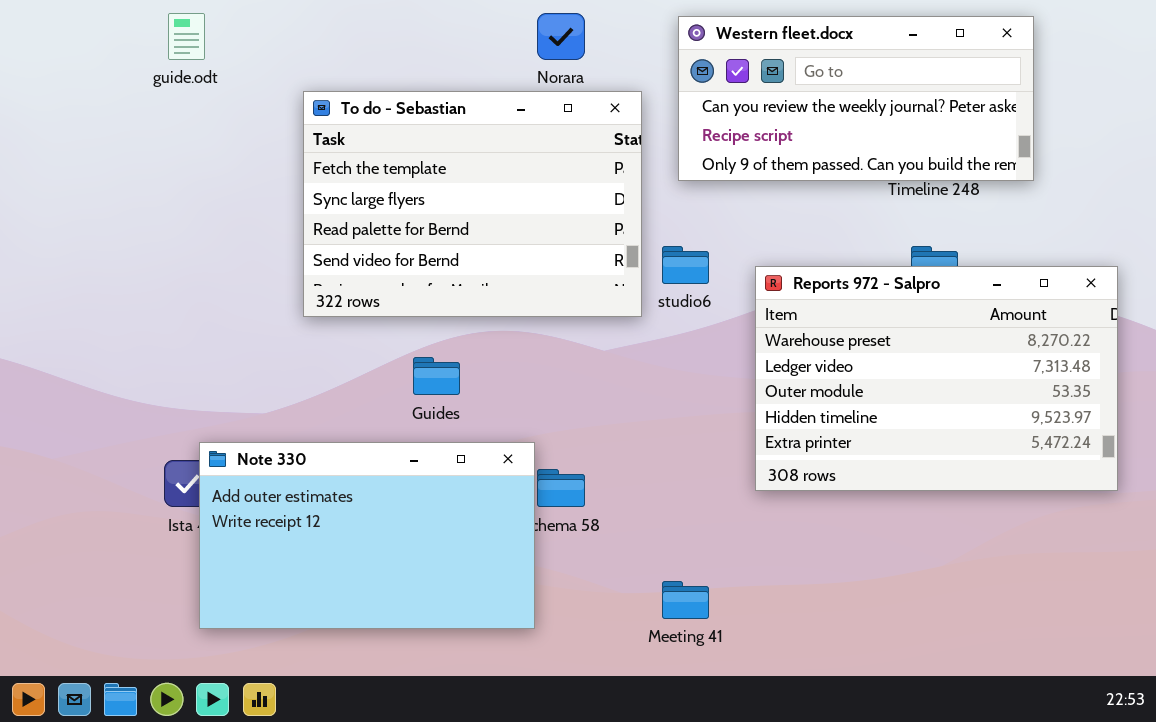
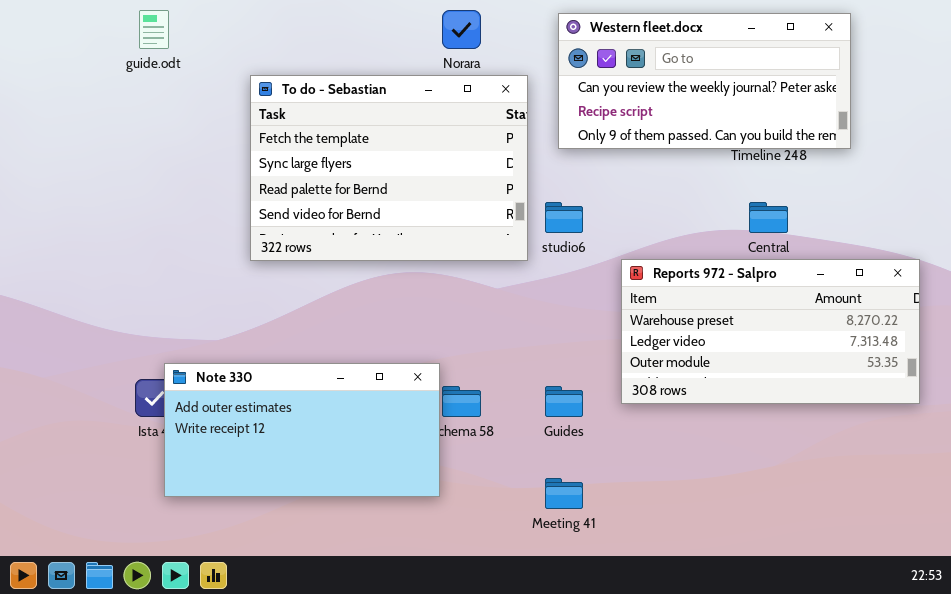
Reports 972 - Salpro: [755,266,1118,491] -> [621,259,920,404], resized
Guides: [413,357,460,395] -> [545,386,583,417], moved
Note 330: [199,442,535,629] -> [164,363,440,497], resized

